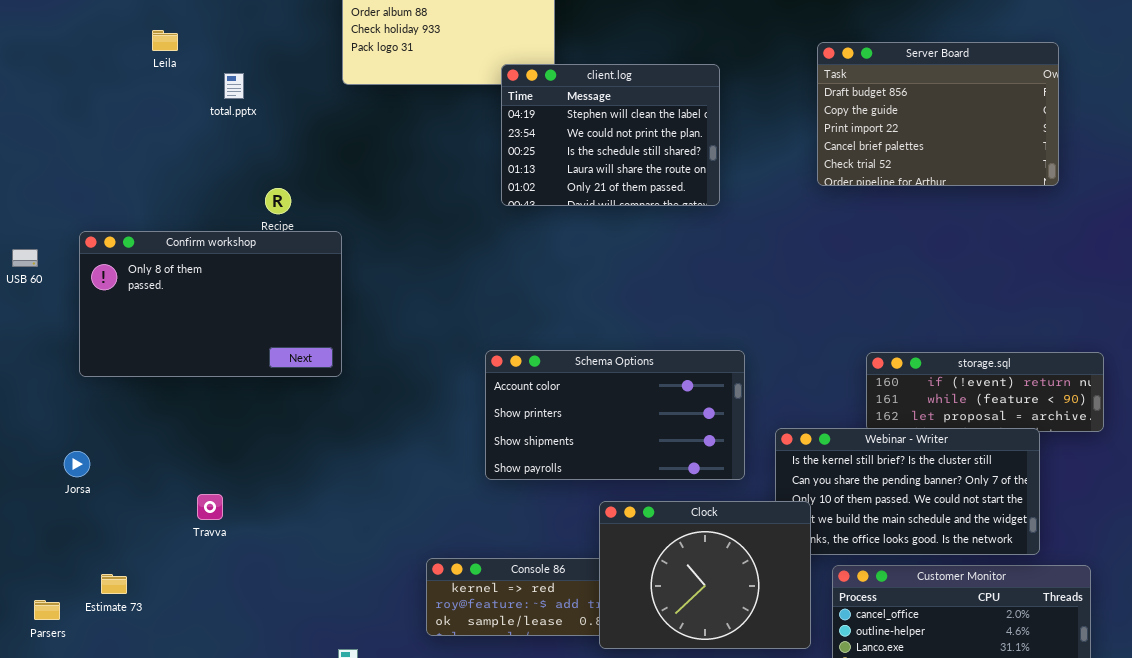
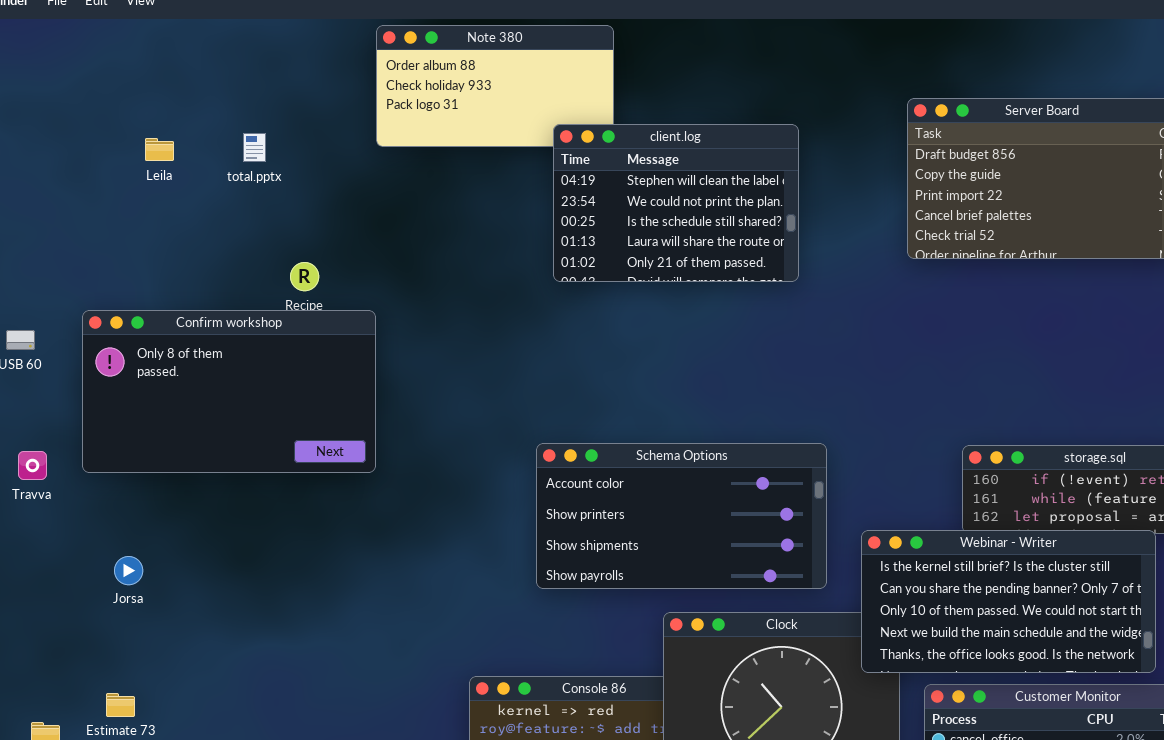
Leila: [152,30,178,51] -> [145,138,174,161], moved
Webinar - Writer: [775,428,1040,555] -> [861,530,1156,673], raised
Jorsa: [64,451,90,477] -> [114,556,143,585], moved
Travva: [197,494,223,520] -> [18,451,47,480], moved

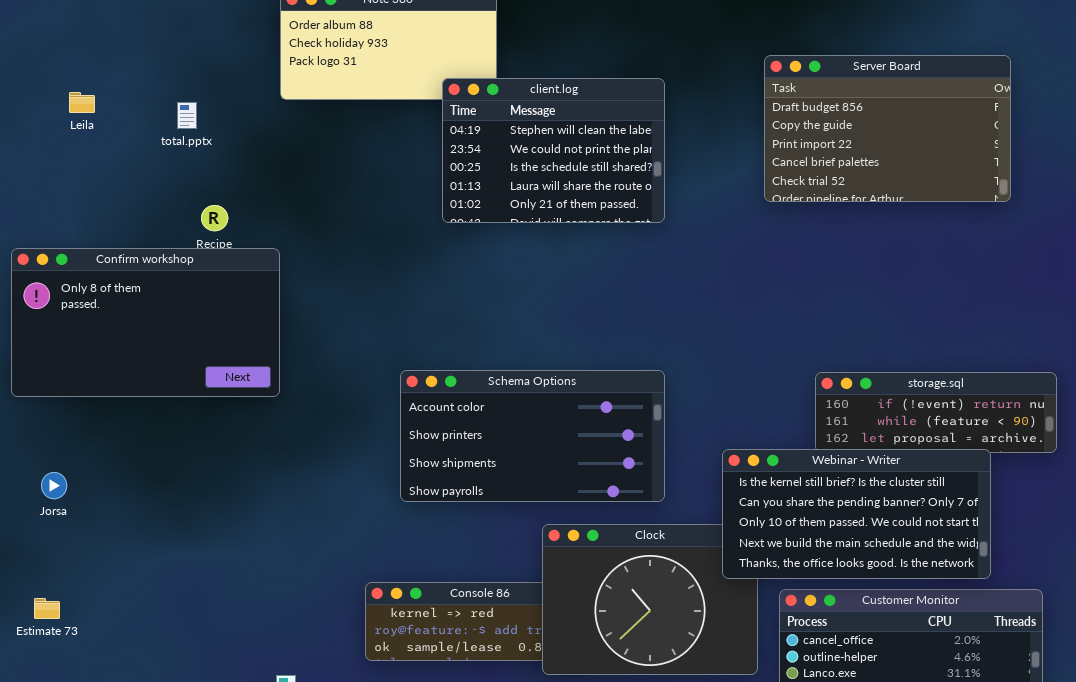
total.pptx: [243,133,266,162] -> [177,102,197,129], moved
Schema Options: [536,443,827,589] -> [400,370,665,502], moved

